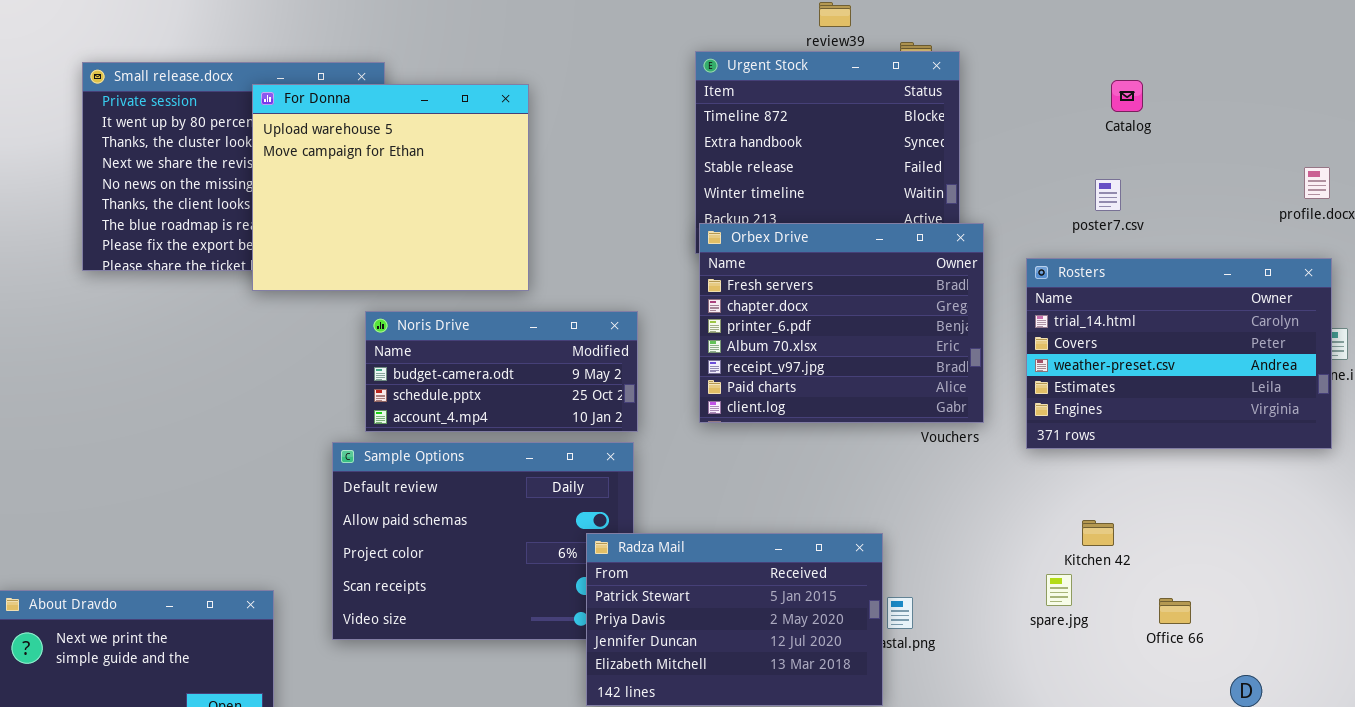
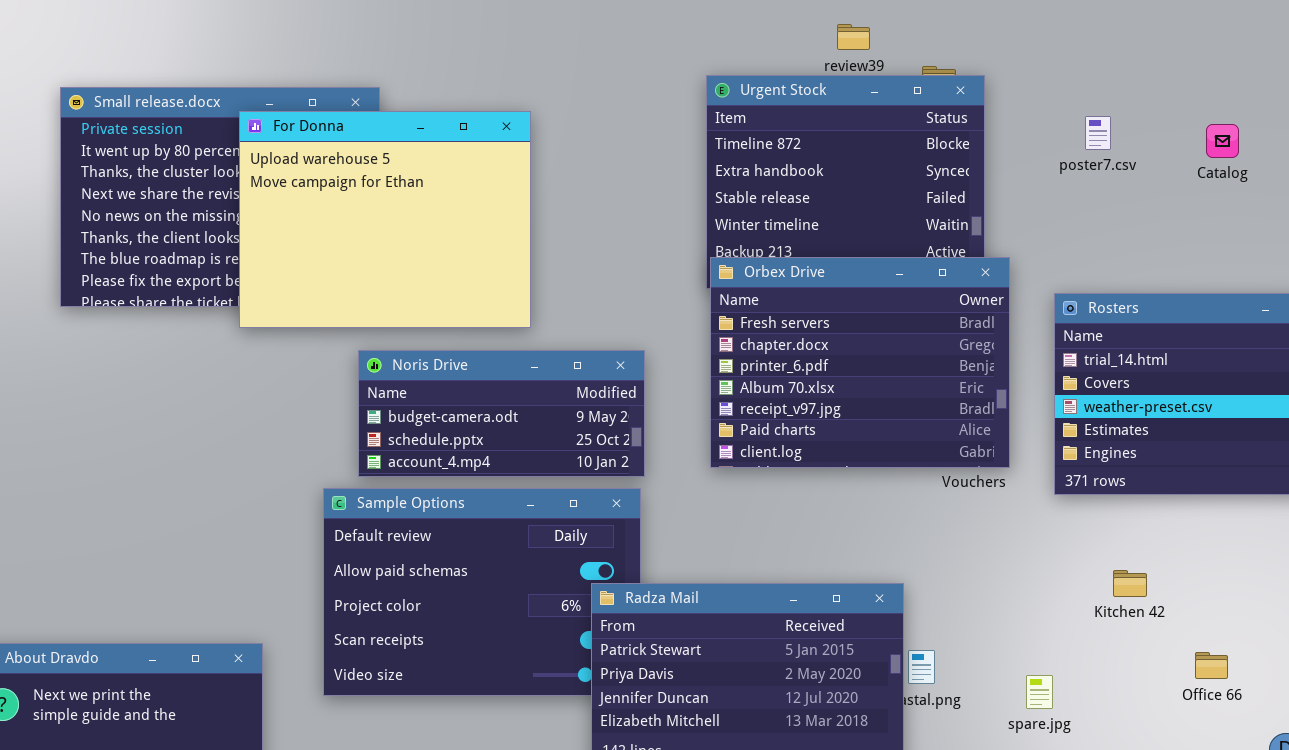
Catalog: [1111,80,1143,112] -> [1206,124,1239,158], moved
poster7.csv: [1095,179,1121,211] -> [1085,116,1111,150], moved
spare.jpg: [1046,574,1072,606] -> [1026,675,1053,709], moved

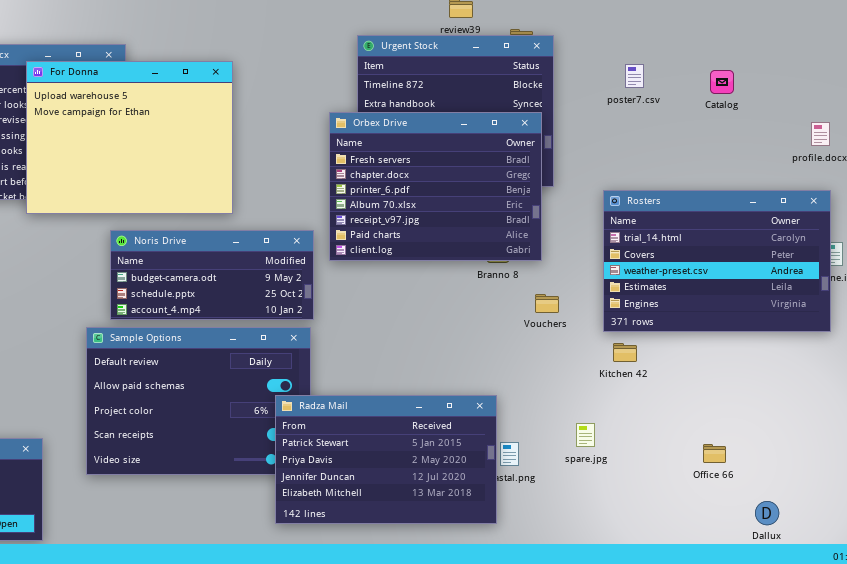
Orbex Drive: [710,257,1010,468] -> [329,112,542,261], moved
Kitchen 42: [1113,570,1147,597] -> [613,343,637,362], moved
spare.jpg: [1026,675,1053,709] -> [576,423,595,447], moved

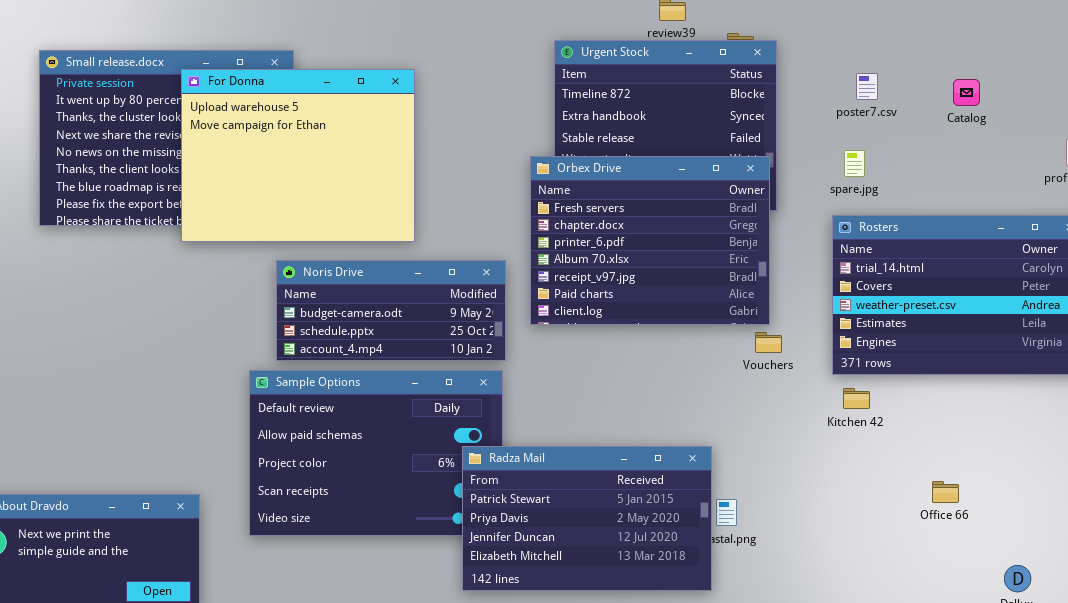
Orbex Drive: [329,112,542,261] -> [530,156,770,325], moved
spare.jpg: [576,423,595,447] -> [844,150,865,177], moved
Office 66: [703,444,726,463] -> [932,481,959,503], moved

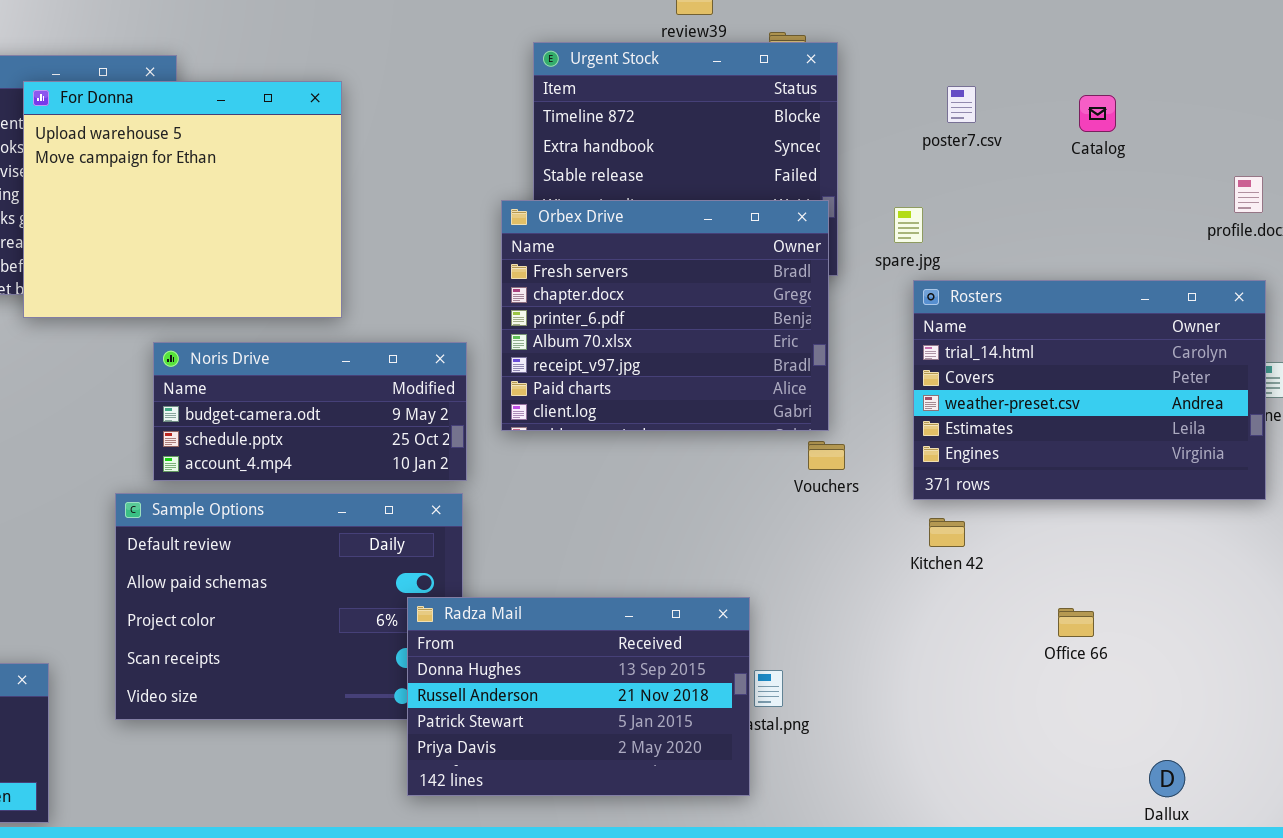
spare.jpg: [844,150,865,177] -> [894,207,923,243], moved
Radza Mail: [462,446,712,591] -> [407,597,750,796], scrolled up 2 rows
Office 66: [932,481,959,503] -> [1058,608,1094,637], moved

